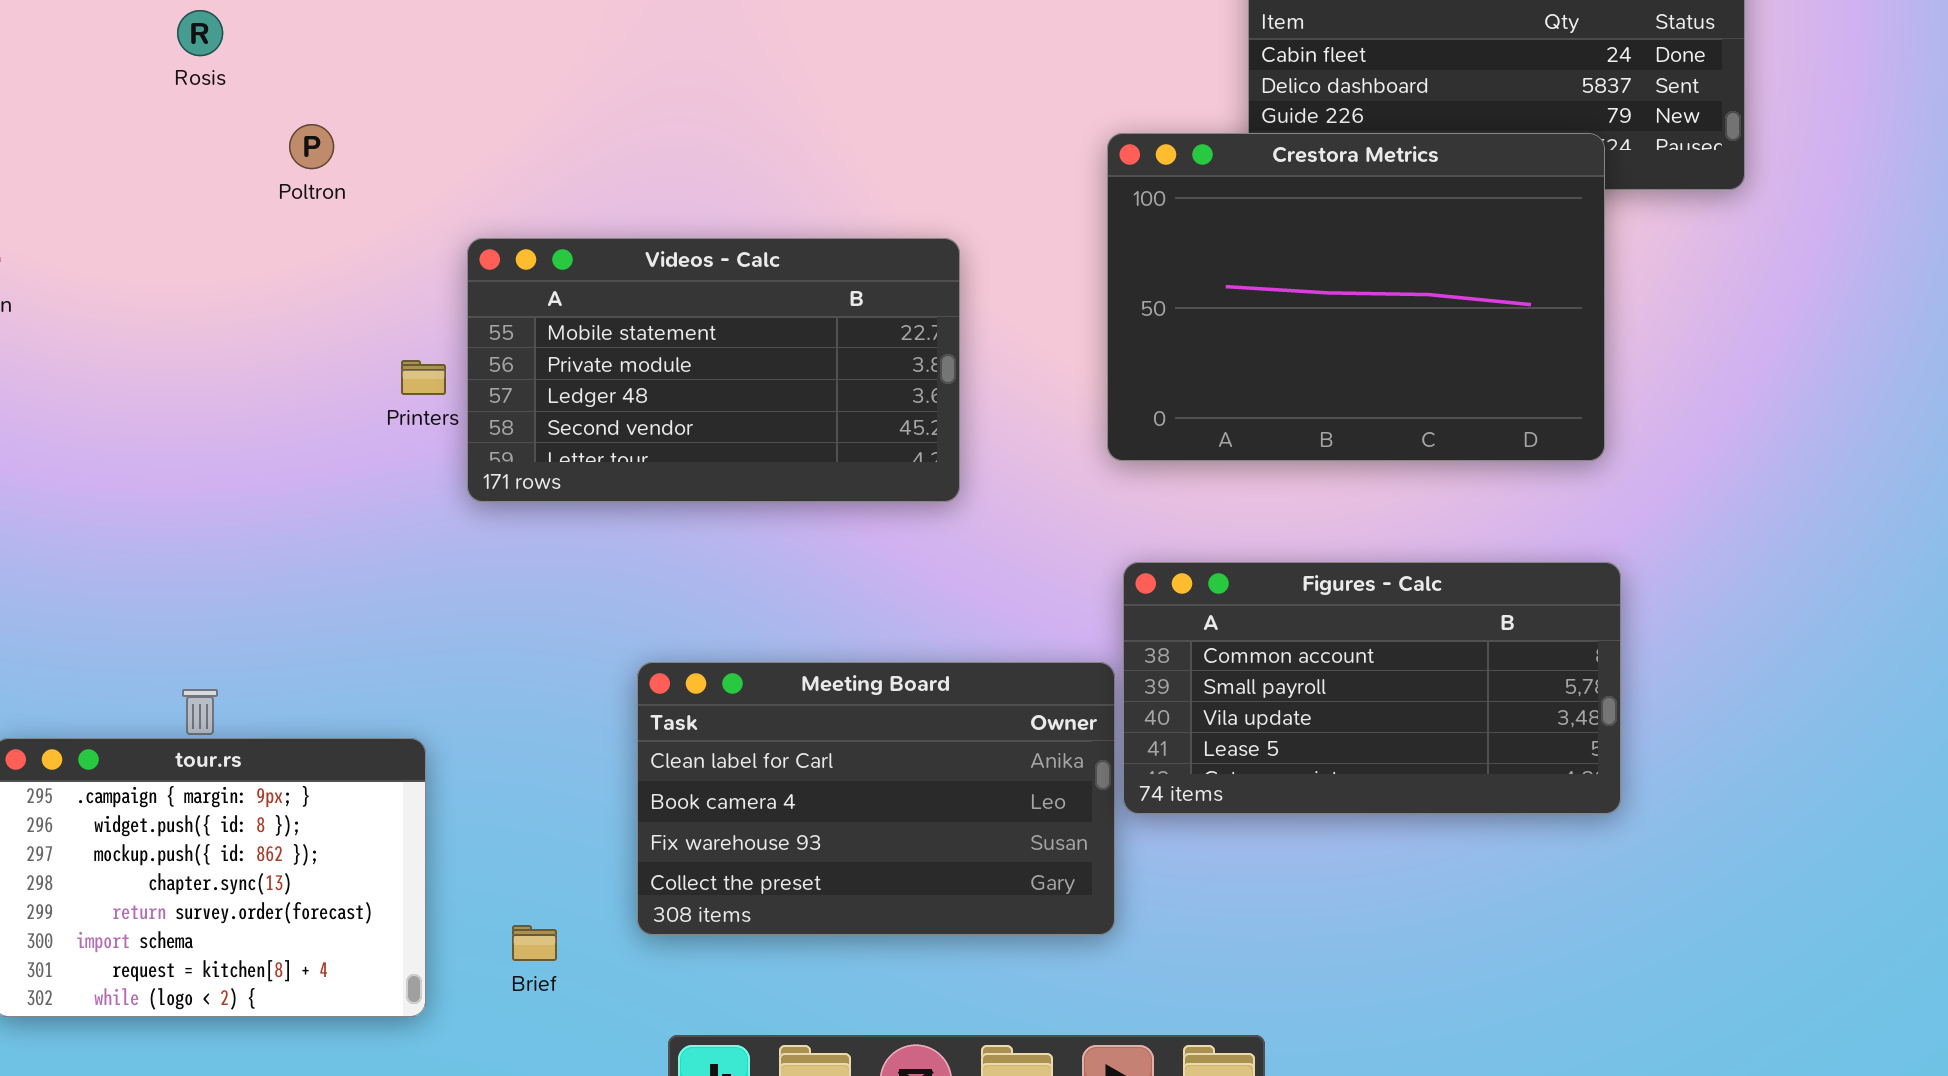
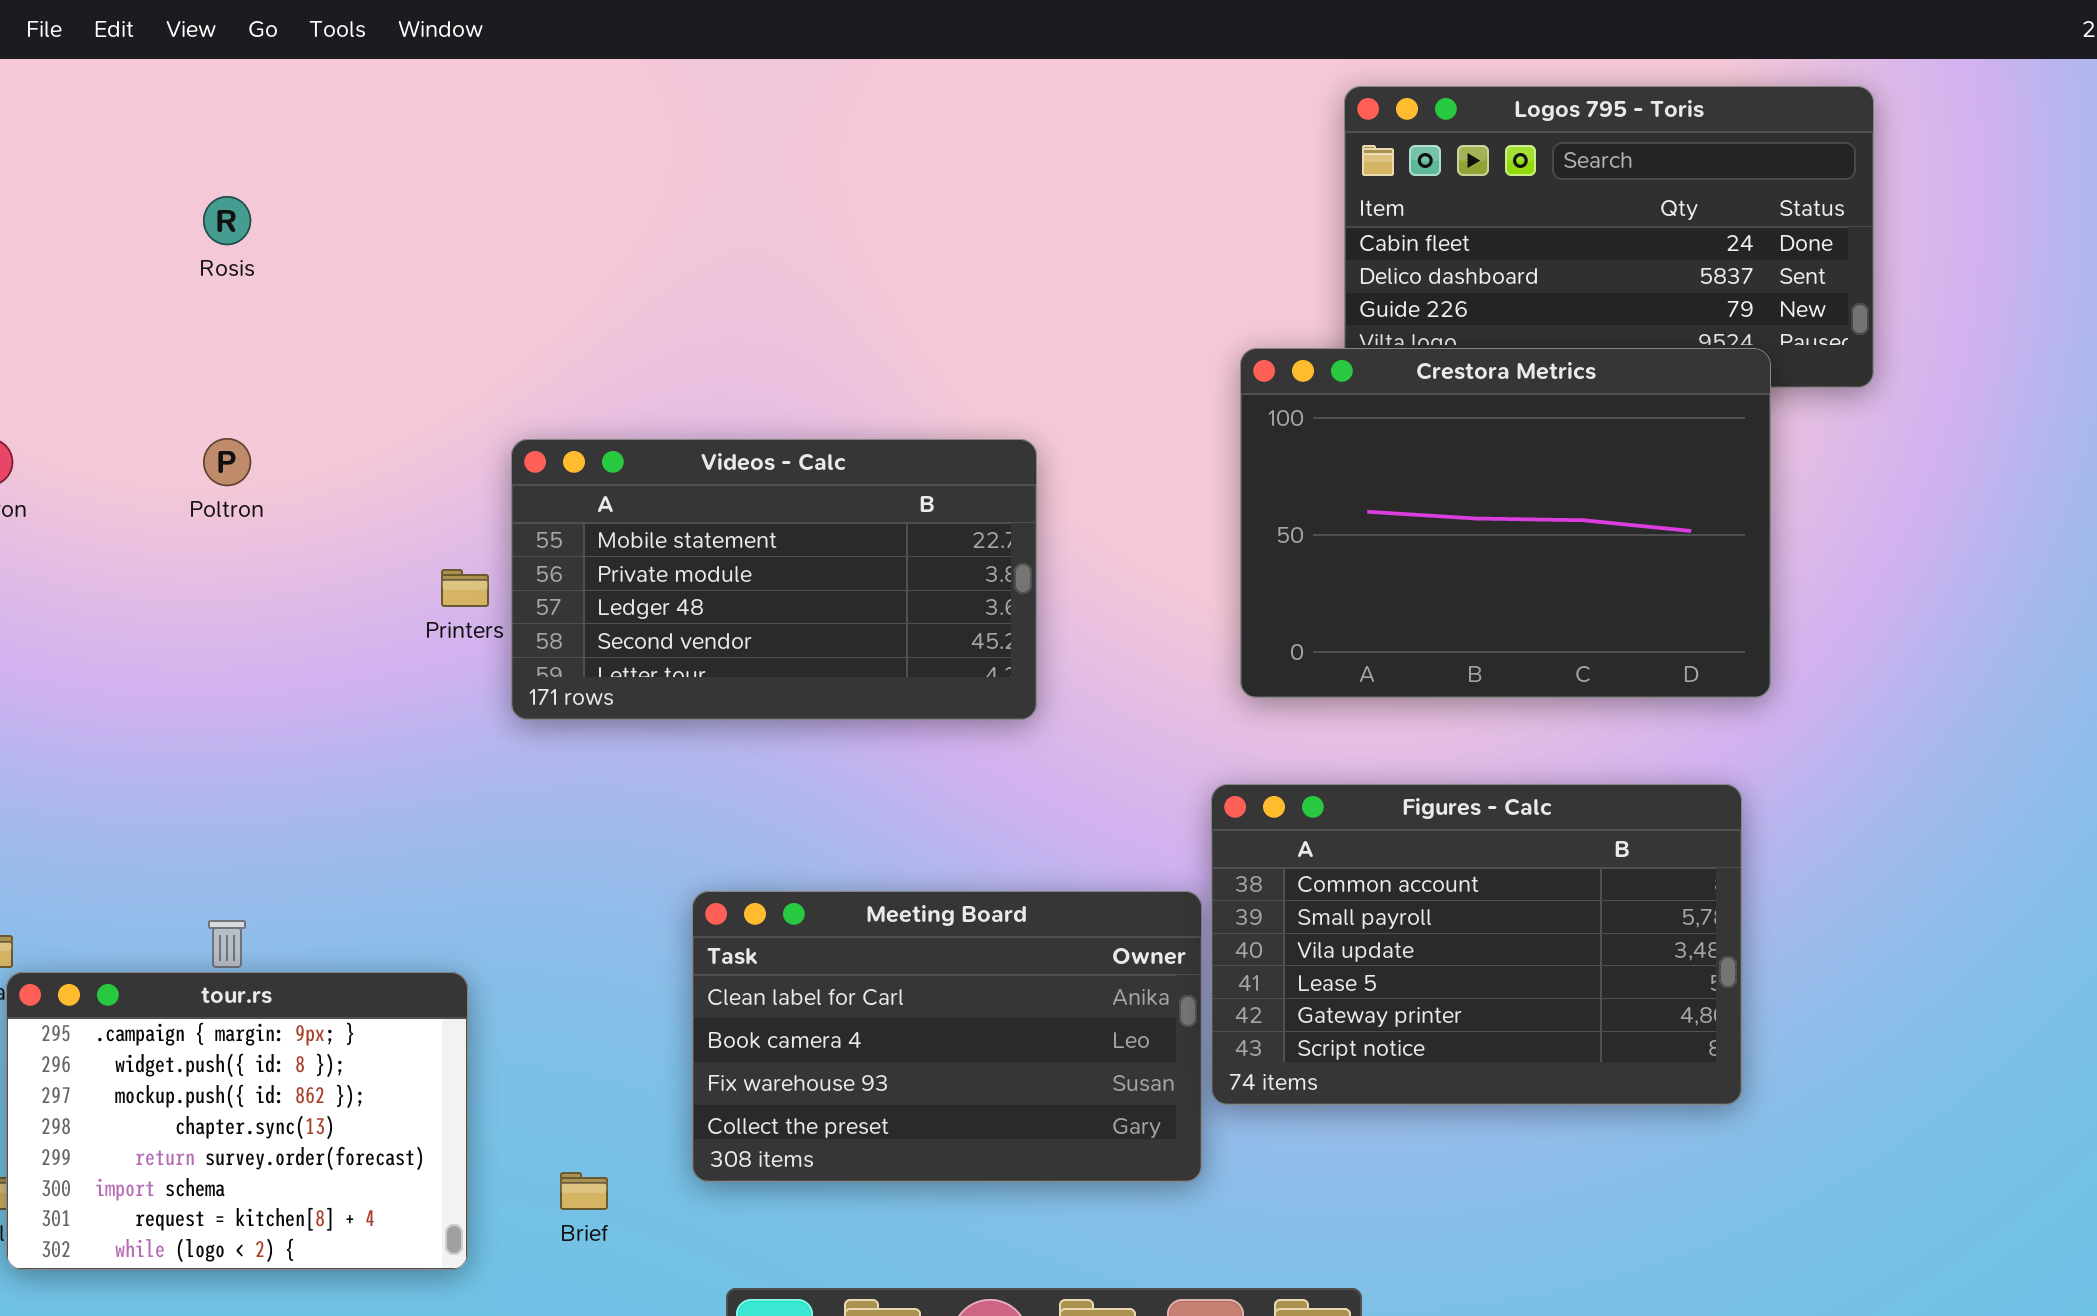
Poltron: [289,124,334,169] -> [203,438,251,486], moved
Crestora Metrics: [1107,133,1605,461] -> [1240,348,1771,698], moved
Figures - Calc: [1123,562,1621,814] -> [1211,784,1742,1105], resized

